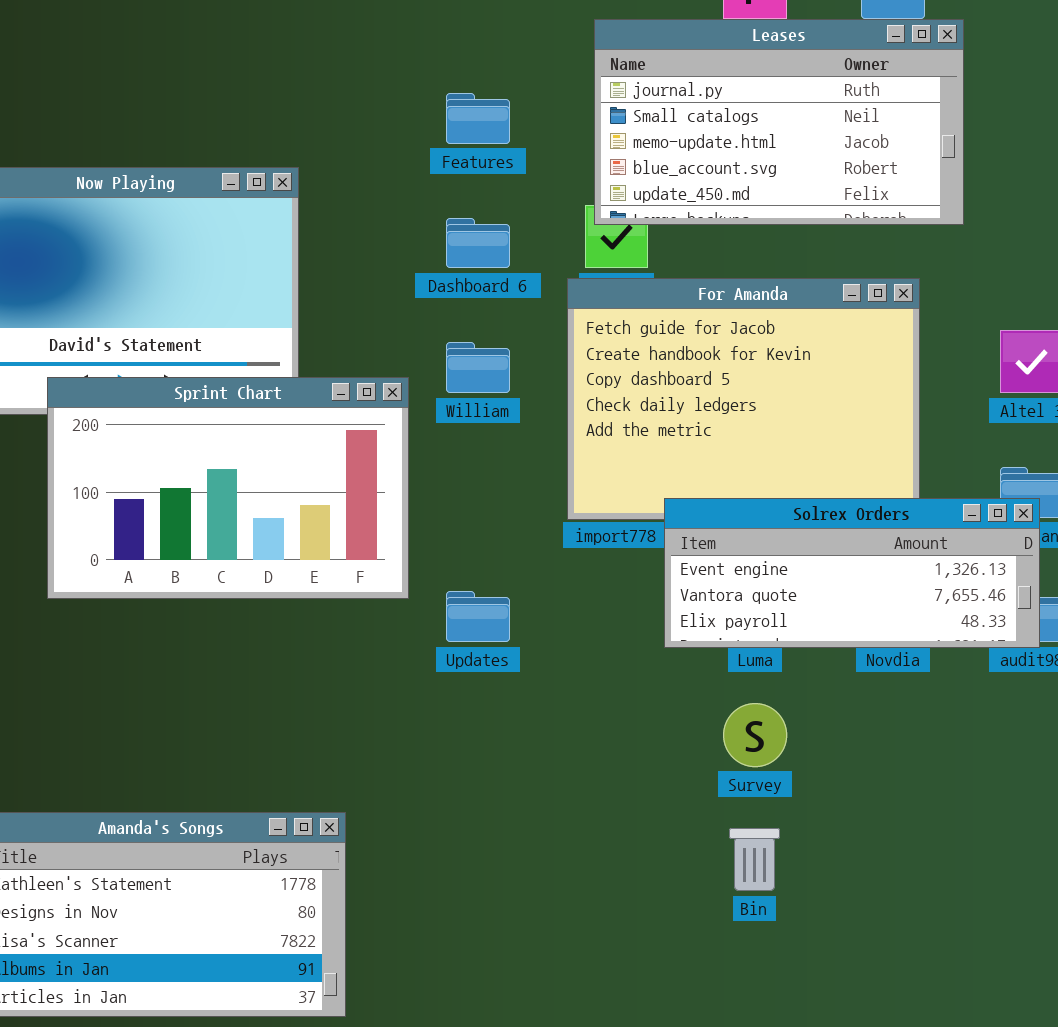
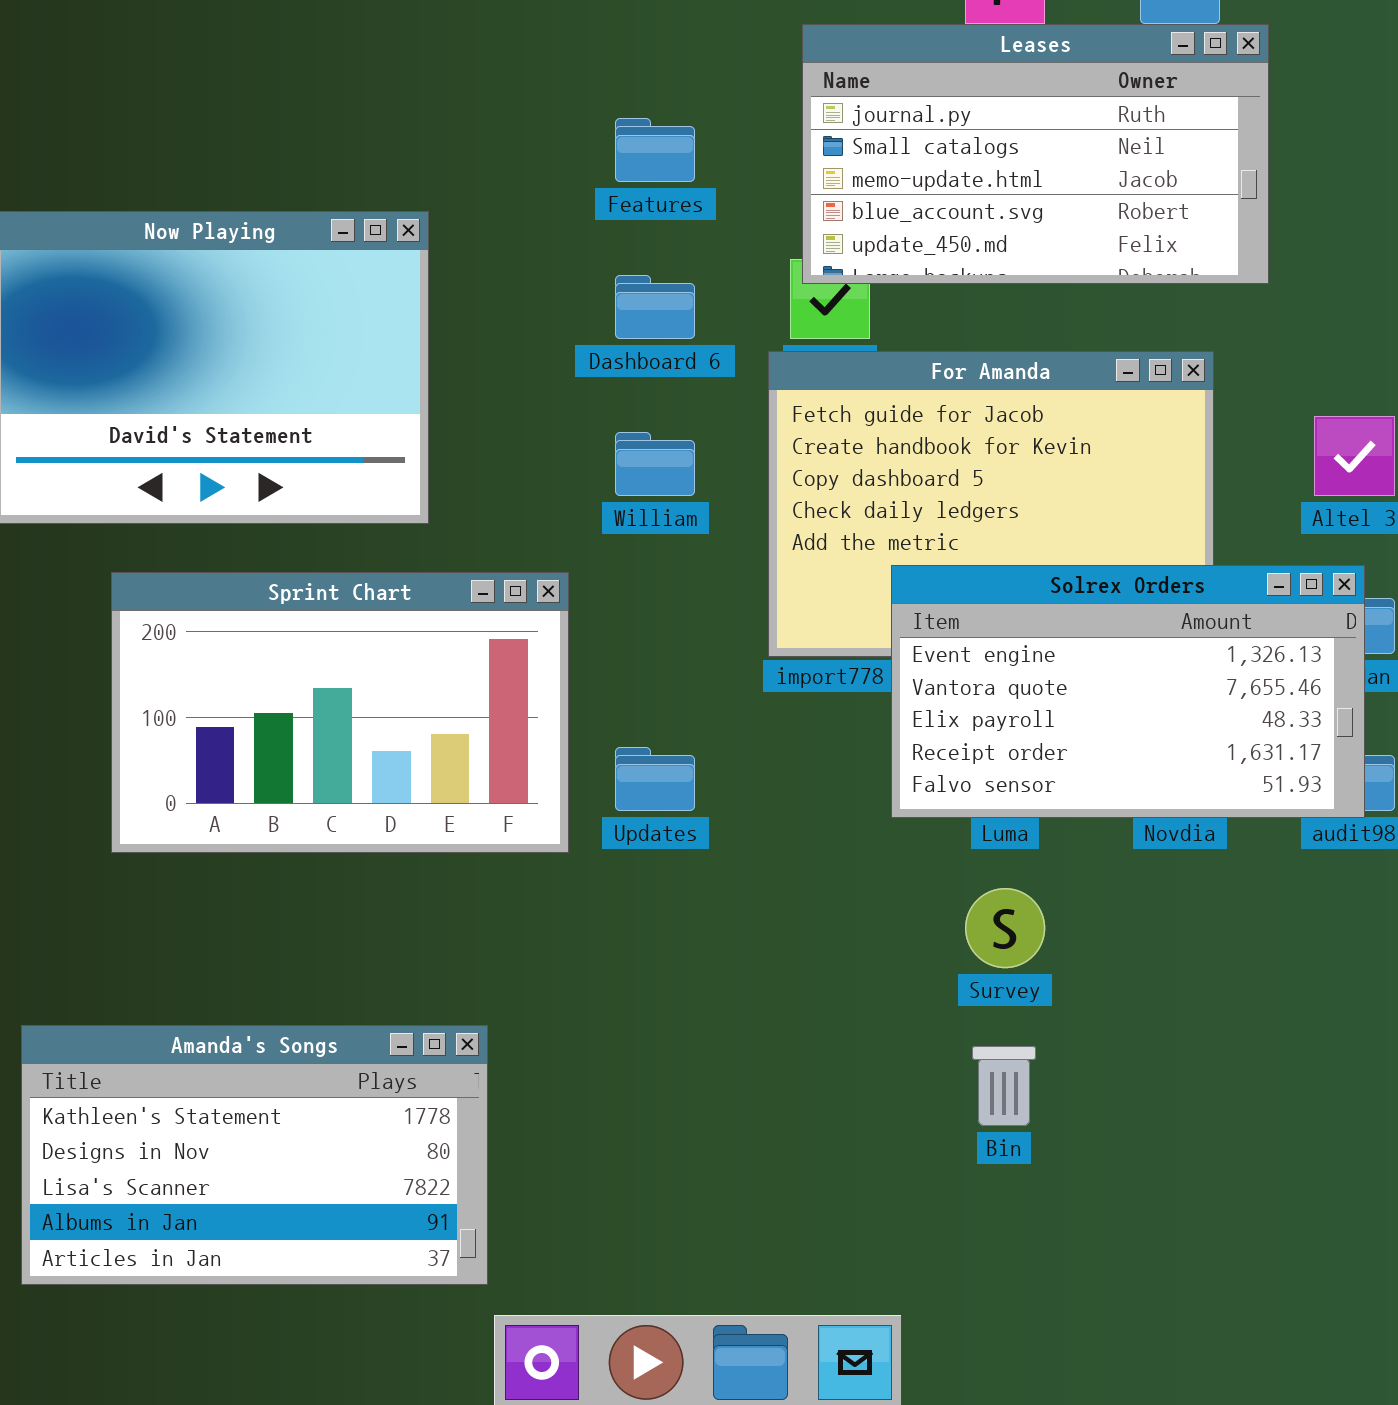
Sprint Chart: [47,377,409,599] -> [111,572,569,853], moved
Solrex Orders: [664,498,1040,648] -> [891,565,1365,818], resized

